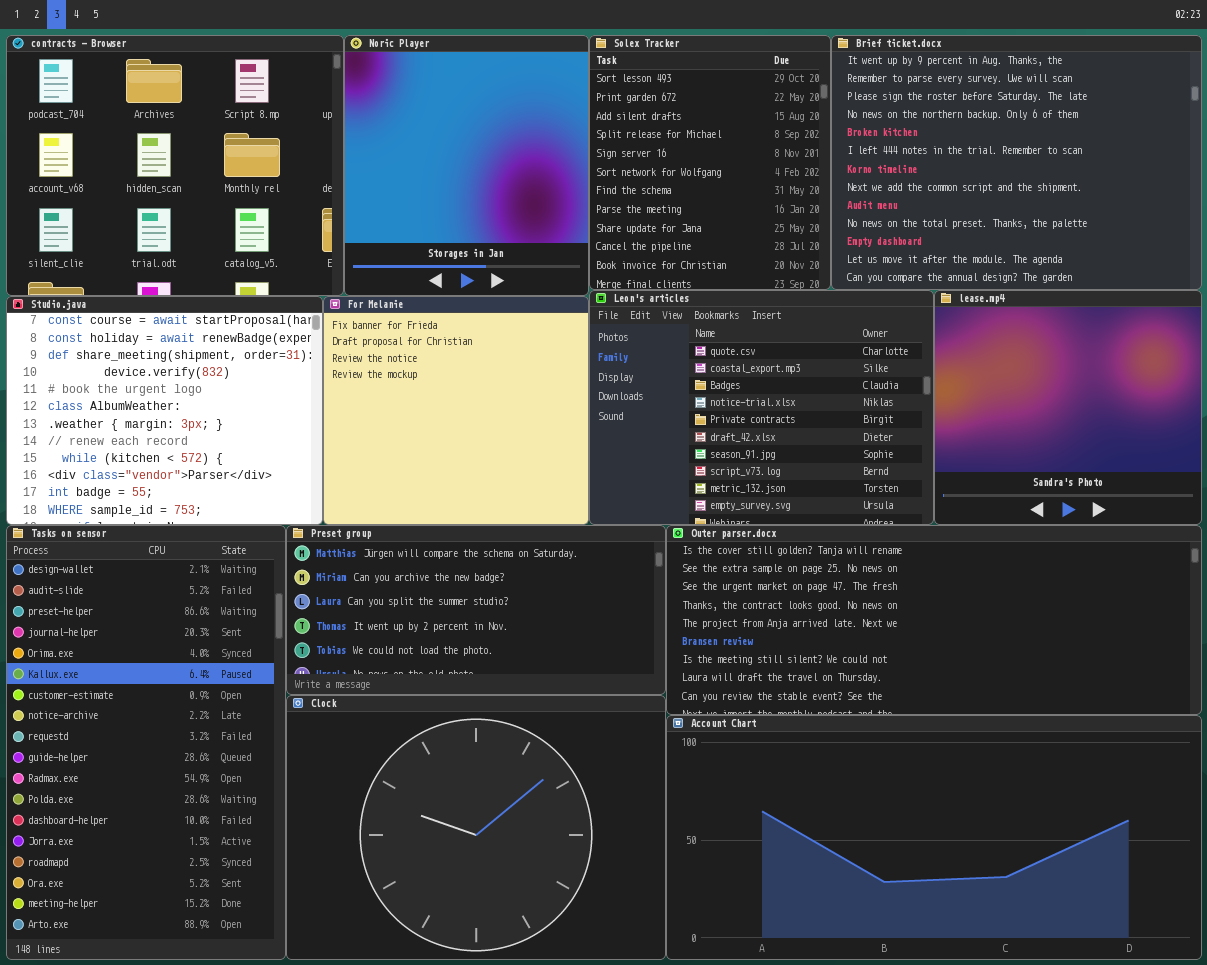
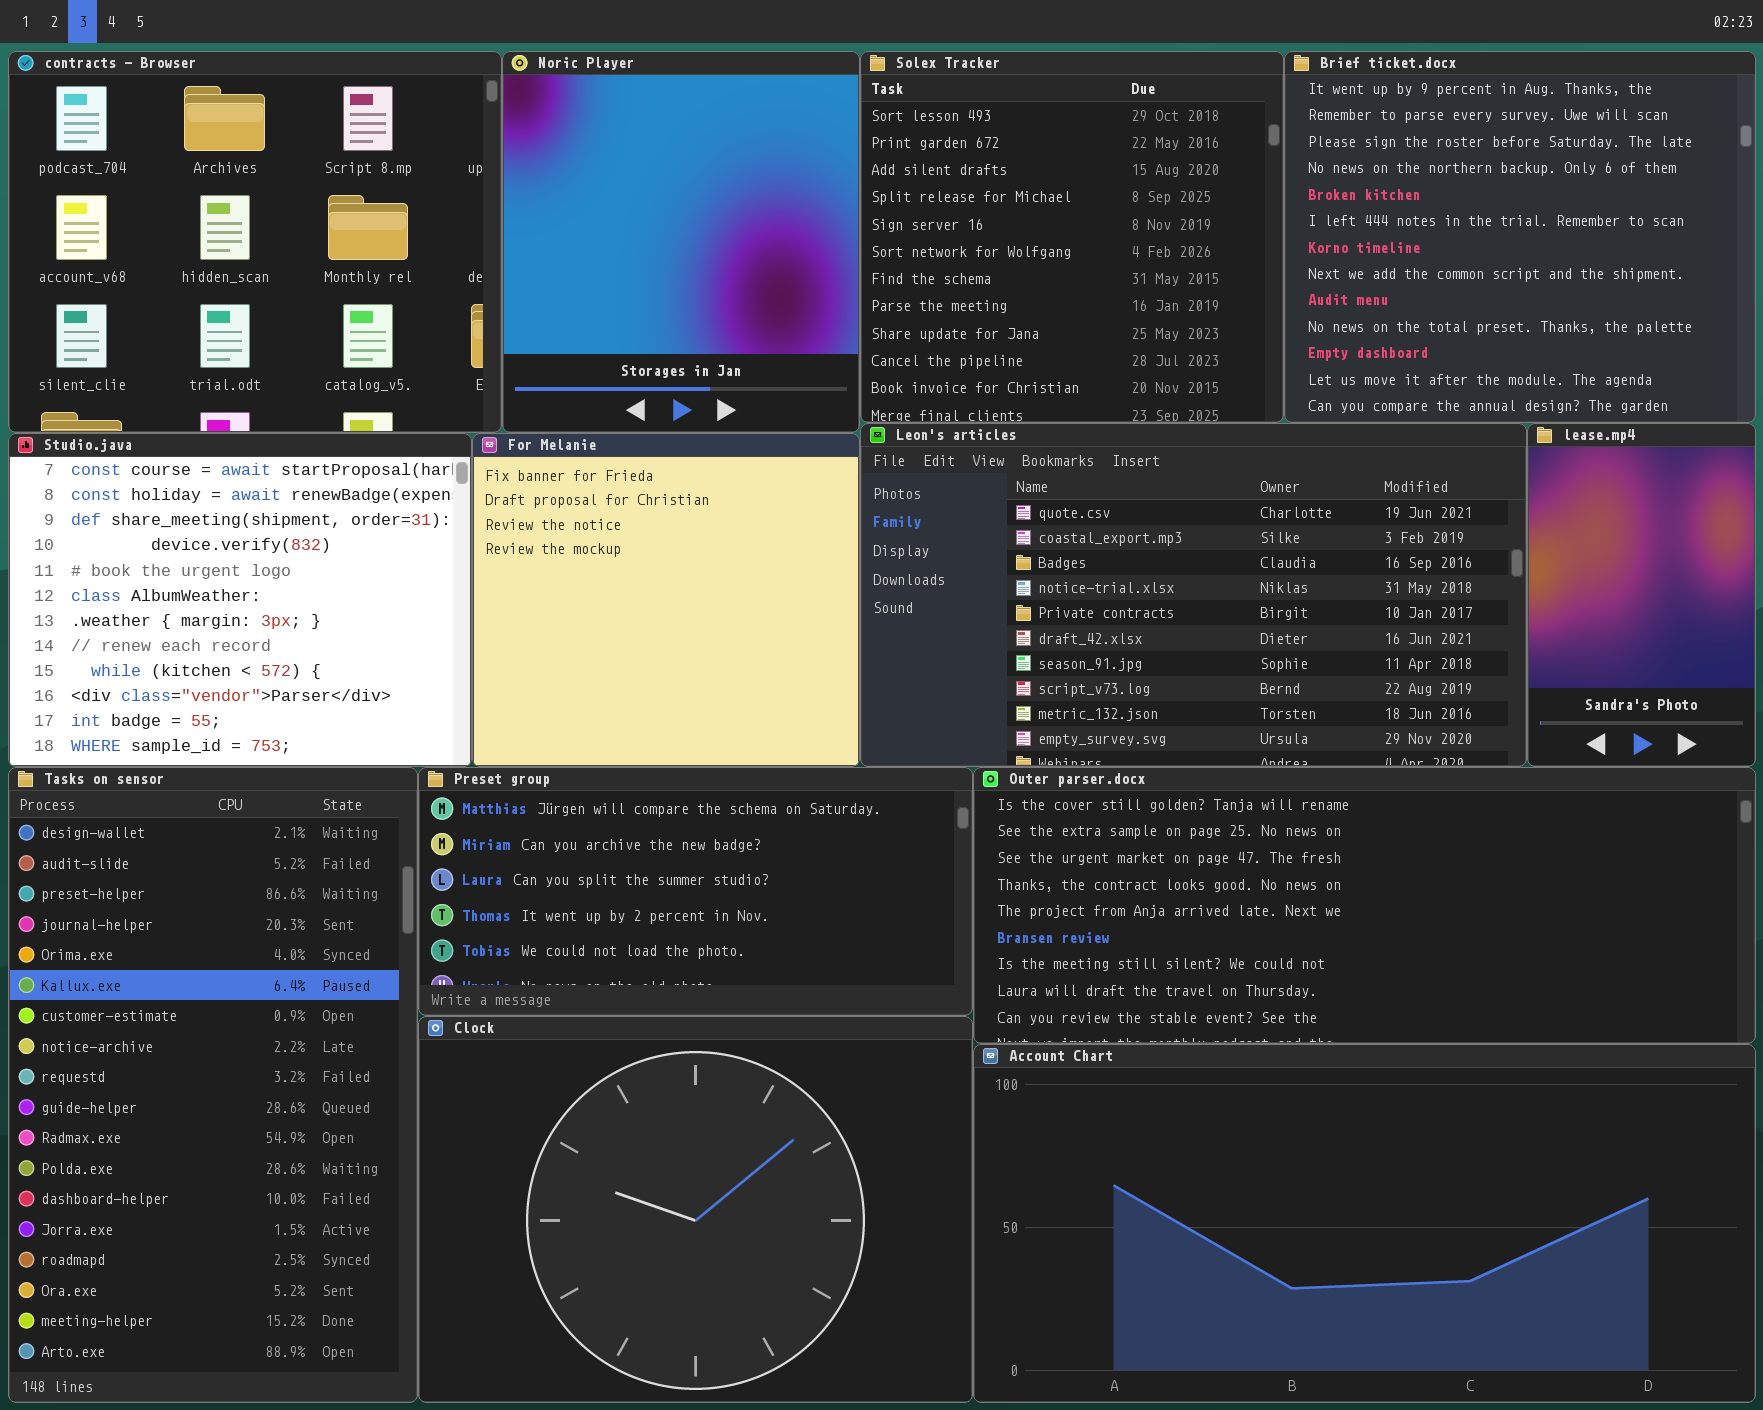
Solex Tracker: [589,35,831,290] -> [860,51,1284,423], resized
Brief ticket.docx: [831,35,1202,290] -> [1284,51,1756,423], resized
Leon's articles: [589,290,934,525] -> [860,423,1527,767], resized
lease.mp4: [934,290,1202,525] -> [1527,423,1756,767], resized

